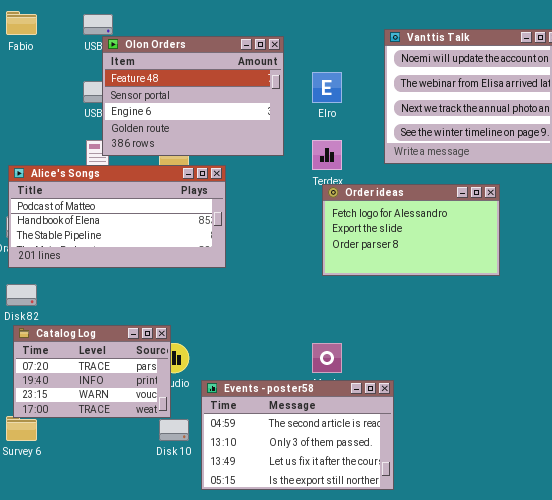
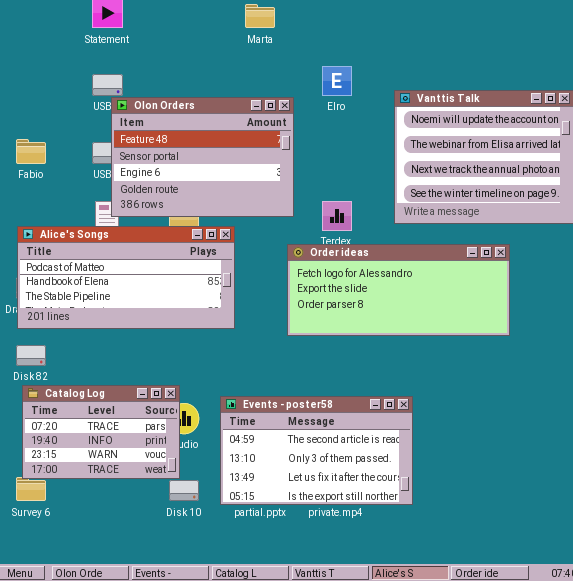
Fabio: [6,11,37,35] -> [16,139,46,164], moved
Elro: [312,72,342,103] -> [322,66,352,96], moved
Order ideas: [322,184,500,276] -> [287,244,510,336], resized
Events - poster58: [201,380,394,490] -> [220,396,413,505], moved

